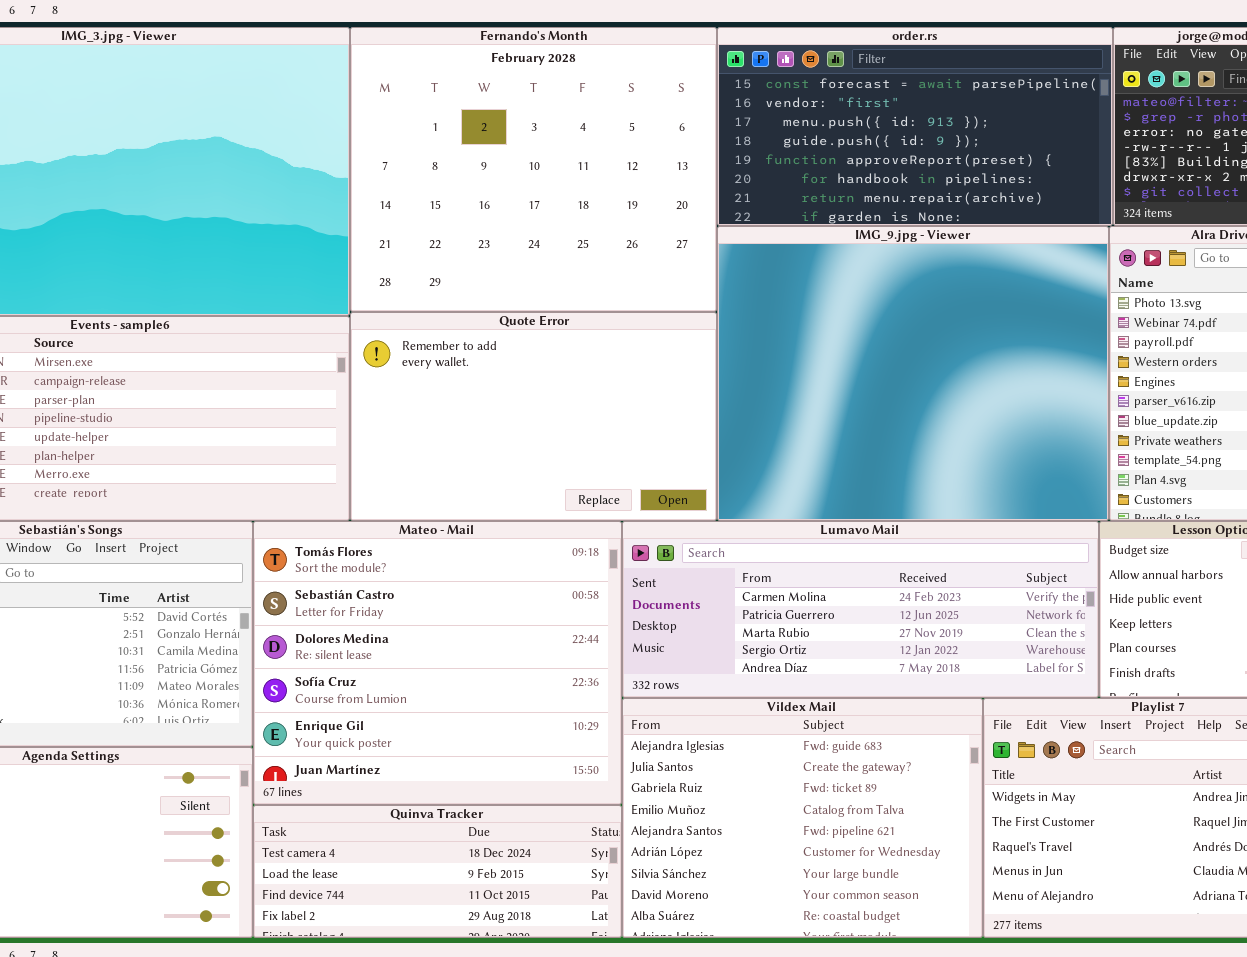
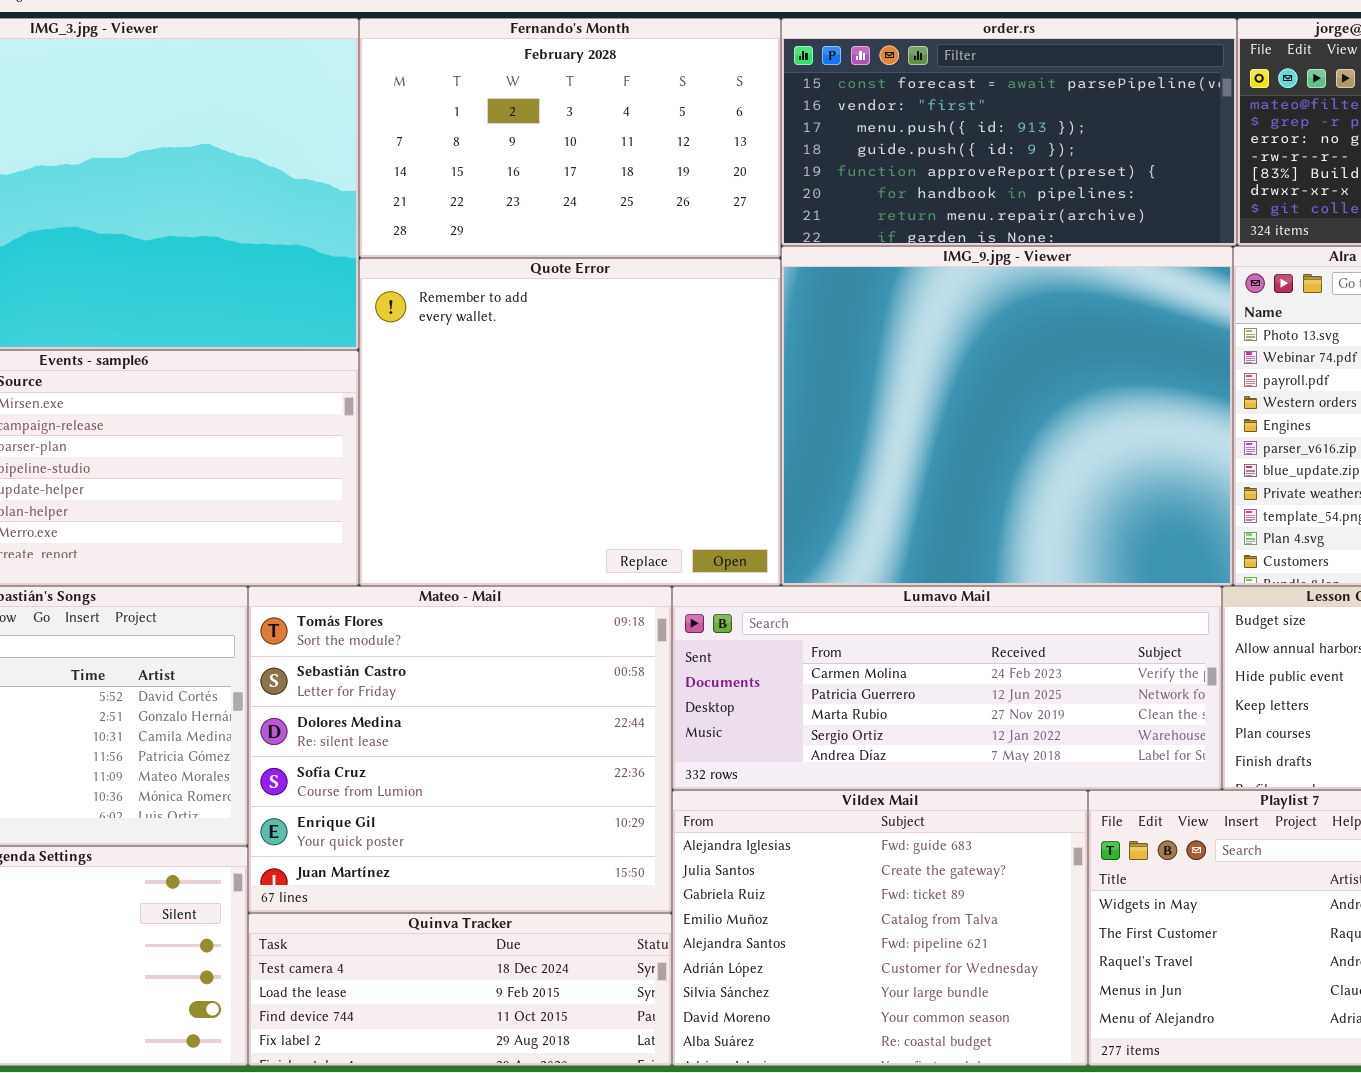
Fernando's Month: [350,27,717,312] -> [359,18,781,258], resized
Quote Error: [350,312,717,521] -> [359,258,781,586], resized

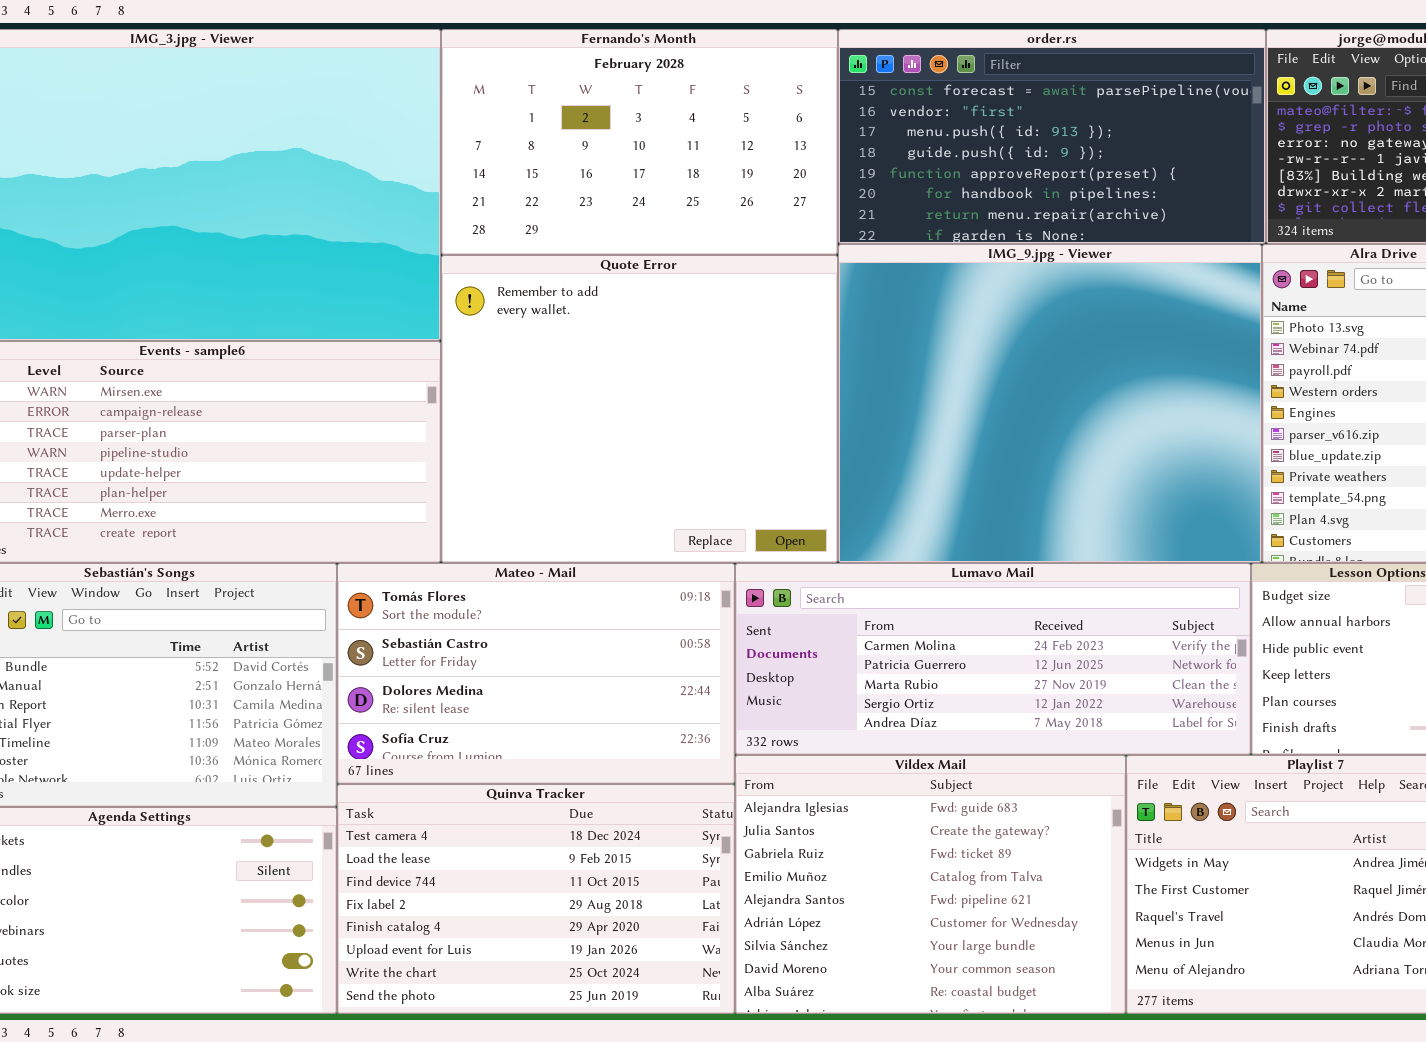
Mateo - Mail: [248,586,672,913] -> [337,563,735,784], resized
Quinva Tracker: [248,913,672,1066] -> [337,784,735,1014], resized

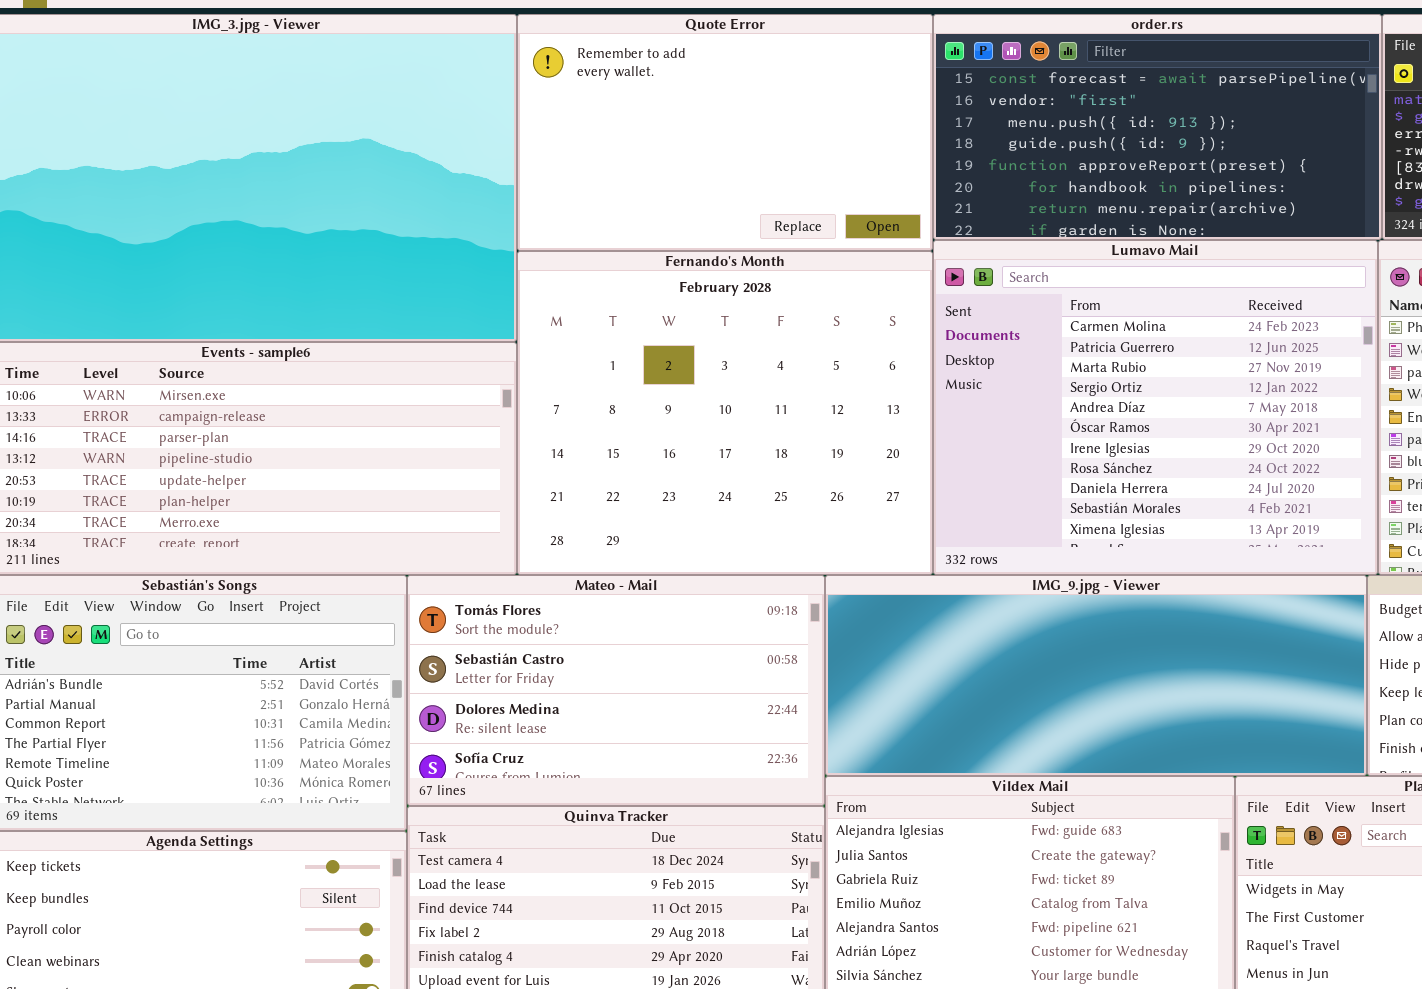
Fernando's Month: [441,29,838,255] -> [517,251,933,575], moved, resized
IMG_9.jpg - Viewer: [838,244,1262,563] -> [825,575,1367,776], moved, resized
Quote Error: [441,255,838,563] -> [517,14,933,251], moved, resized
Lumavo Mail: [735,563,1251,755] -> [933,240,1378,575], moved, resized

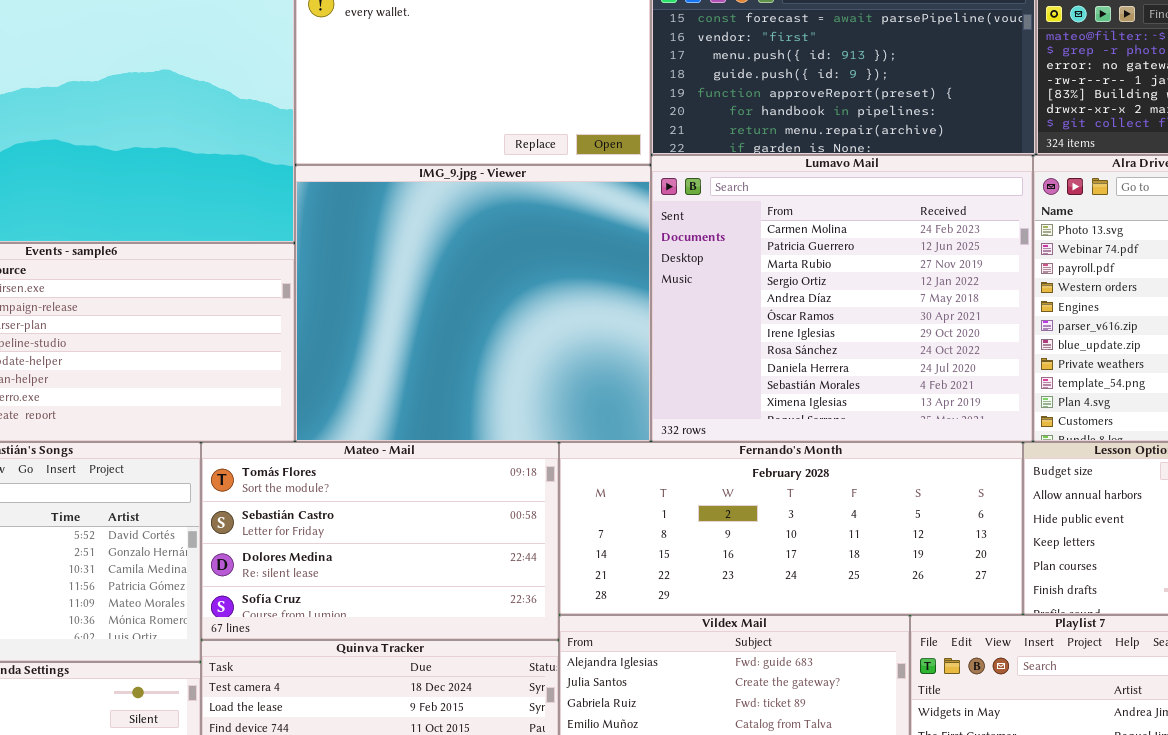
Fernando's Month: [517,251,933,575] -> [559,442,1023,615], moved, resized
IMG_9.jpg - Viewer: [825,575,1367,776] -> [295,165,651,442], moved, resized

